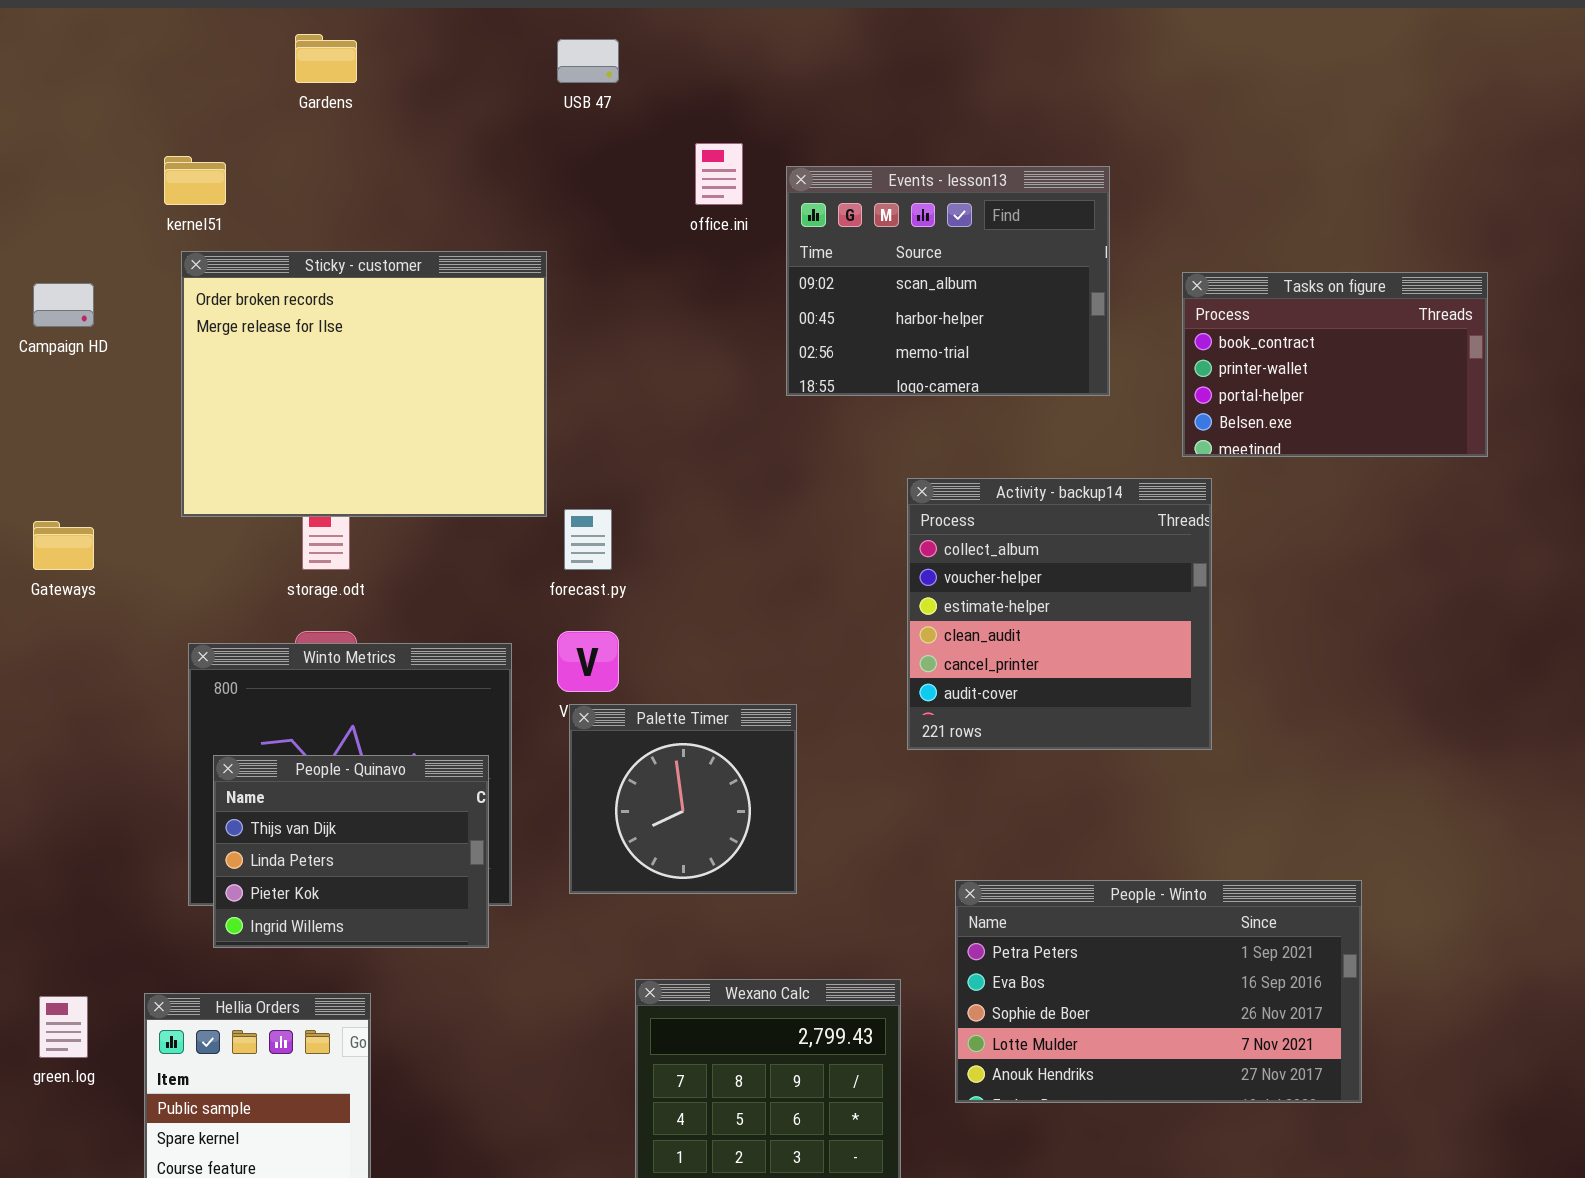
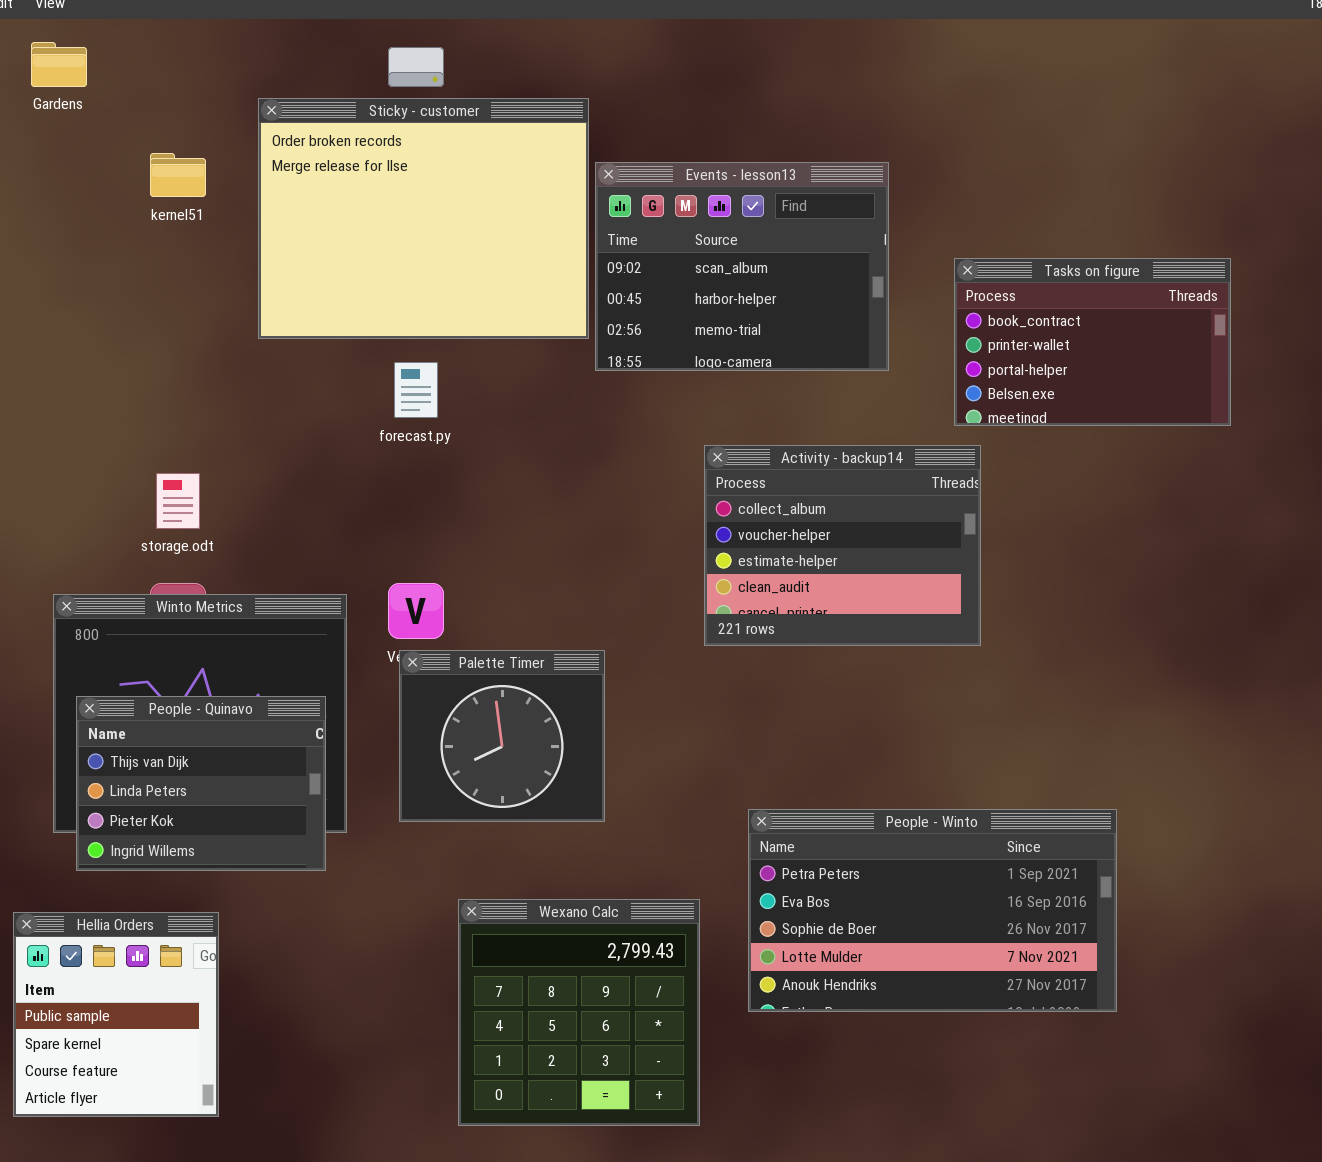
Gardens: [295,34,357,83] -> [31,42,87,87], moved
kernel51: [164,156,226,205] -> [150,153,206,197], moved
Sticky - customer: [181,251,547,517] -> [258,98,589,339], moved
Activity - backup14: [907,478,1212,750] -> [704,445,981,646], resized
forecast.py: [564,509,612,570] -> [394,362,438,418], moved

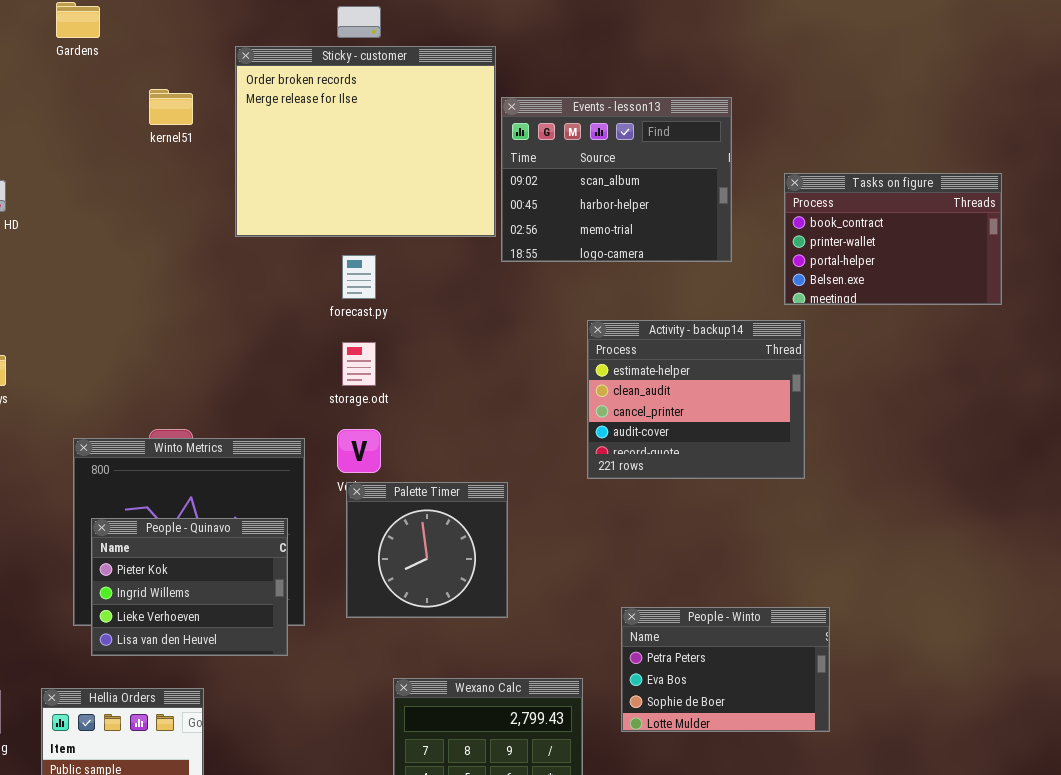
Activity - backup14: [704,445,981,646] -> [587,320,805,479], scrolled down 2 rows
storage.odt: [156,473,200,529] -> [342,342,376,386], moved
People - Quinavo: [76,696,326,871] -> [91,518,288,656], scrolled down 2 rows
People - Winto: [748,809,1117,1012] -> [621,607,830,732], resized

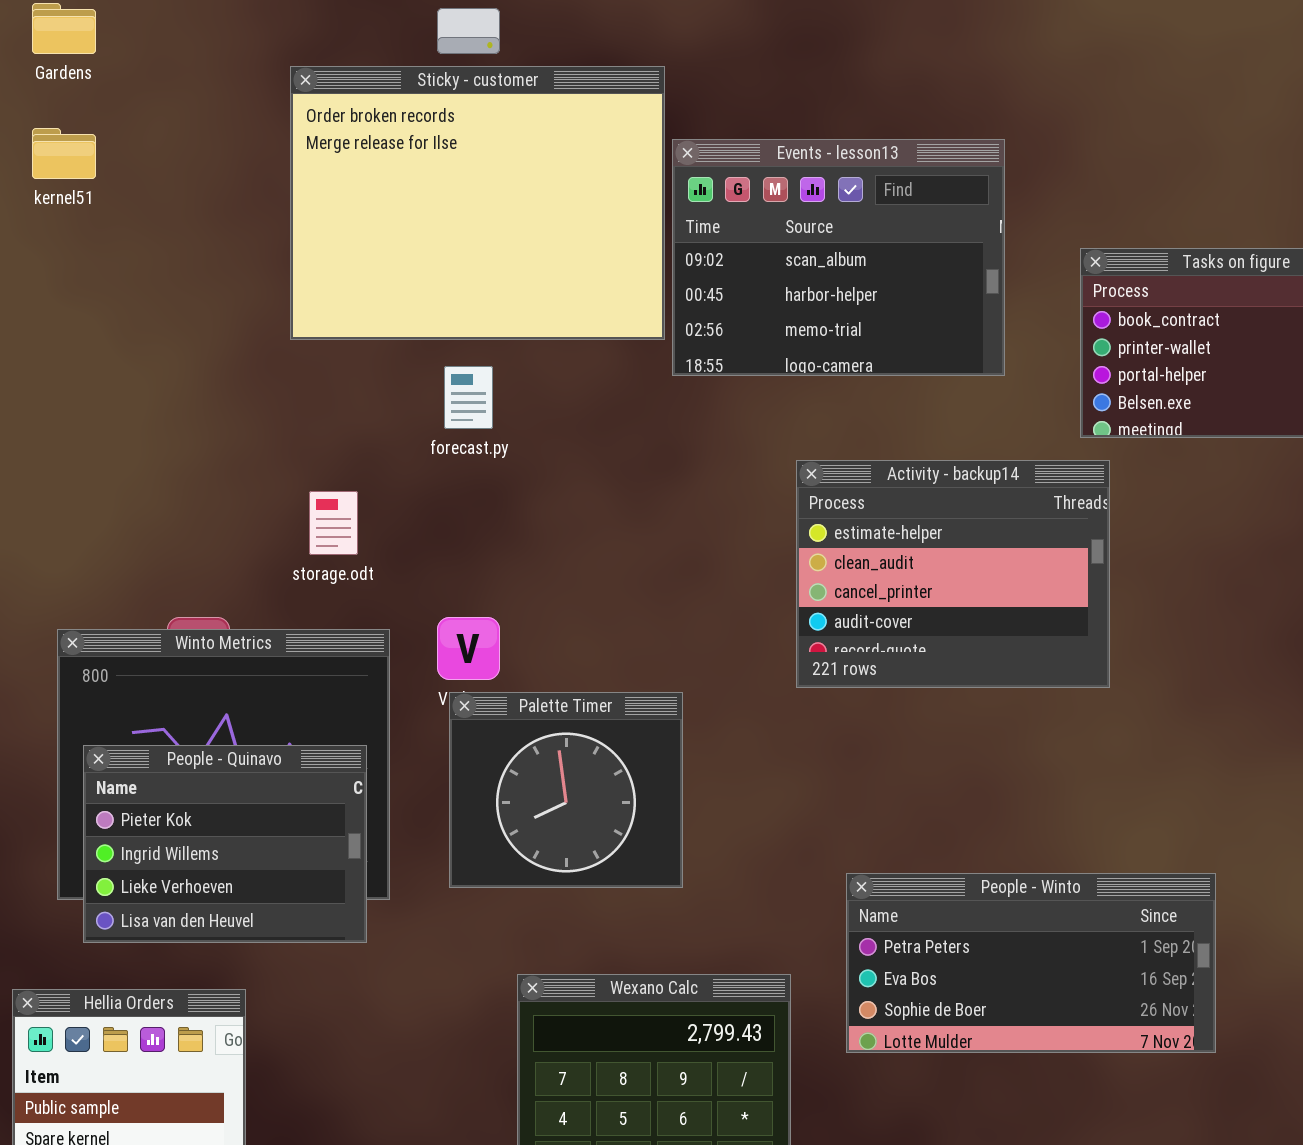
kernel51: [149,89,193,125] -> [32,128,96,179], moved
storage.odt: [342,342,376,386] -> [309,491,358,555], moved
People - Winto: [621,607,830,732] -> [846,873,1216,1053], resized

